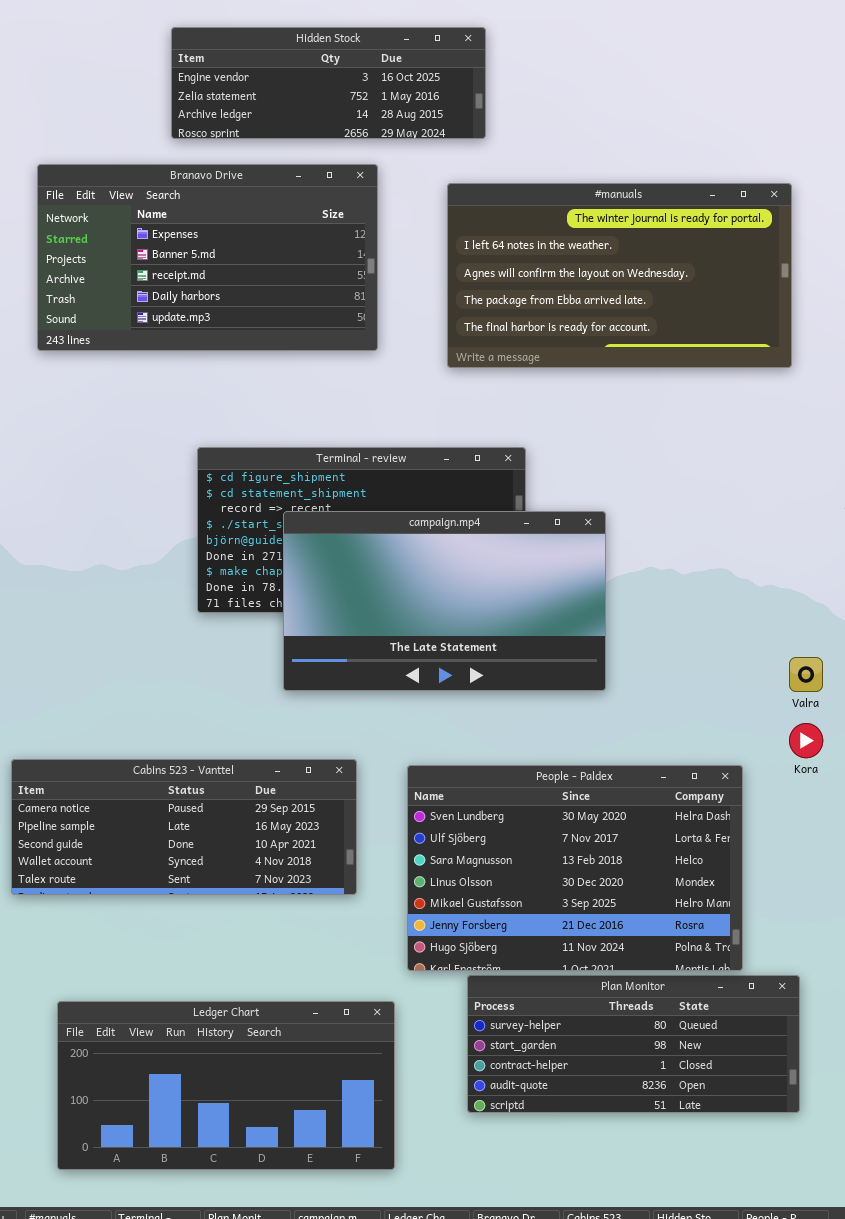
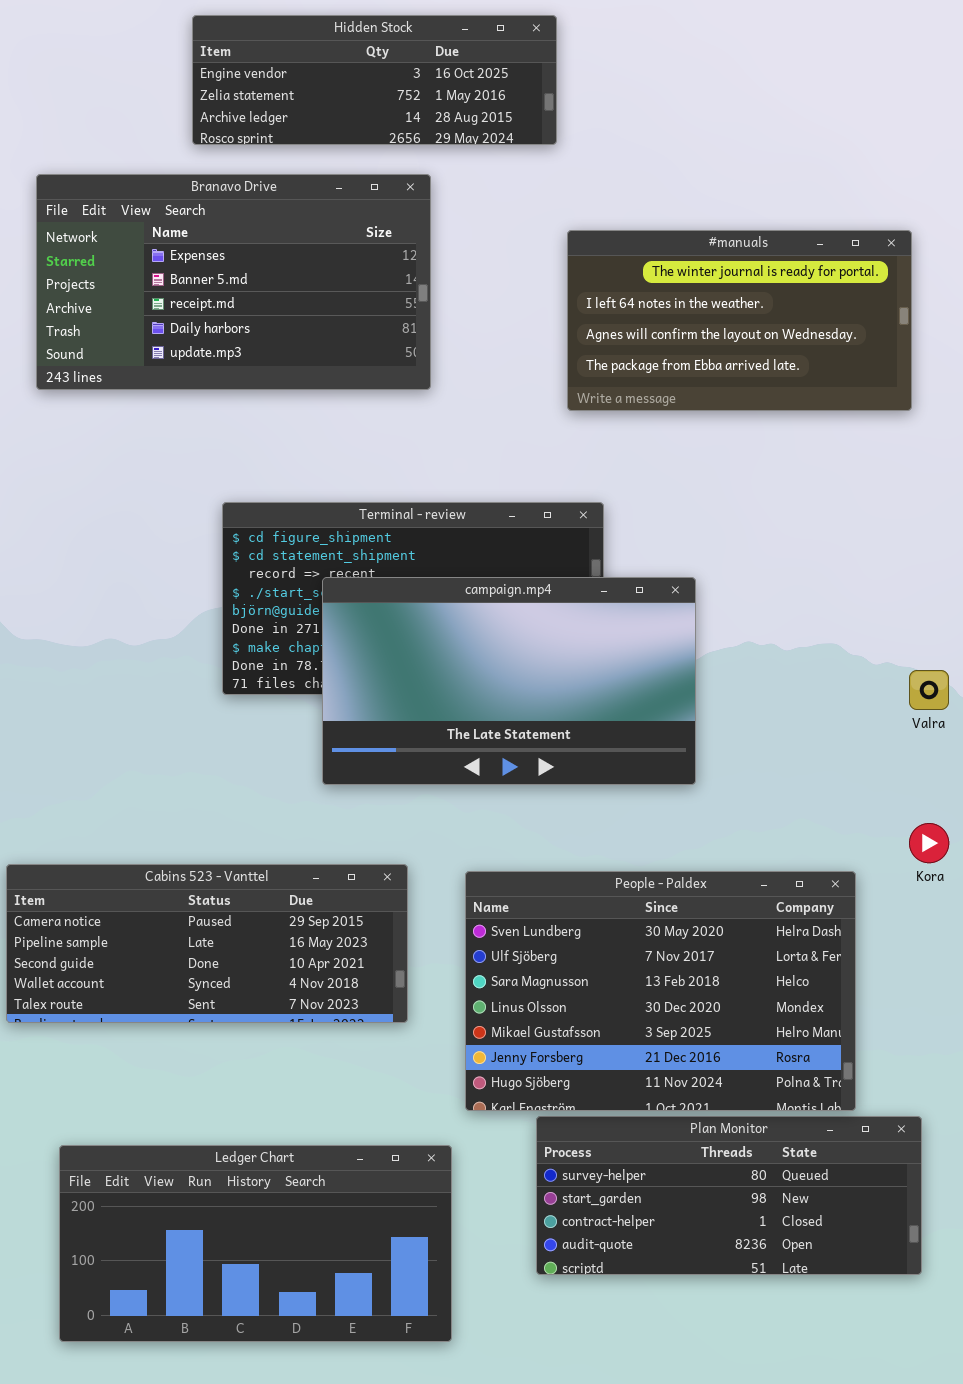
#manuals: [447,183,792,368] -> [567,230,912,411], resized
Valra: [789,657,823,692] -> [909,670,949,710], moved

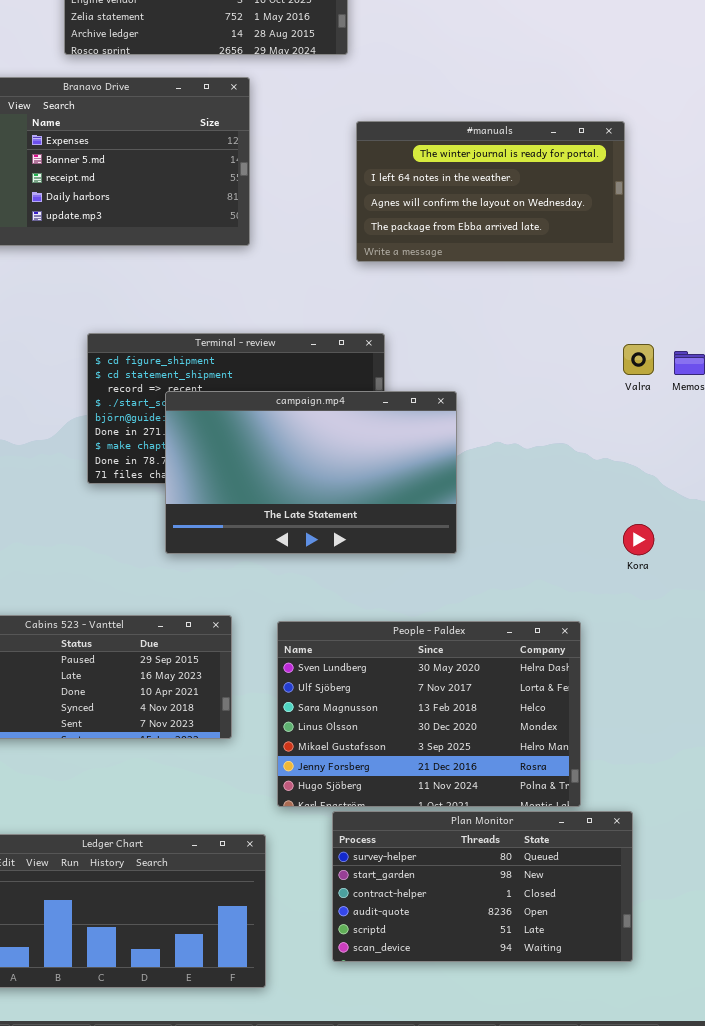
Valra: [909,670,949,710] -> [623,344,654,375], moved
Kora: [909,823,949,863] -> [623,524,654,555], moved
Plan Monitor: [536,1116,922,1275] -> [332,811,633,962], resized

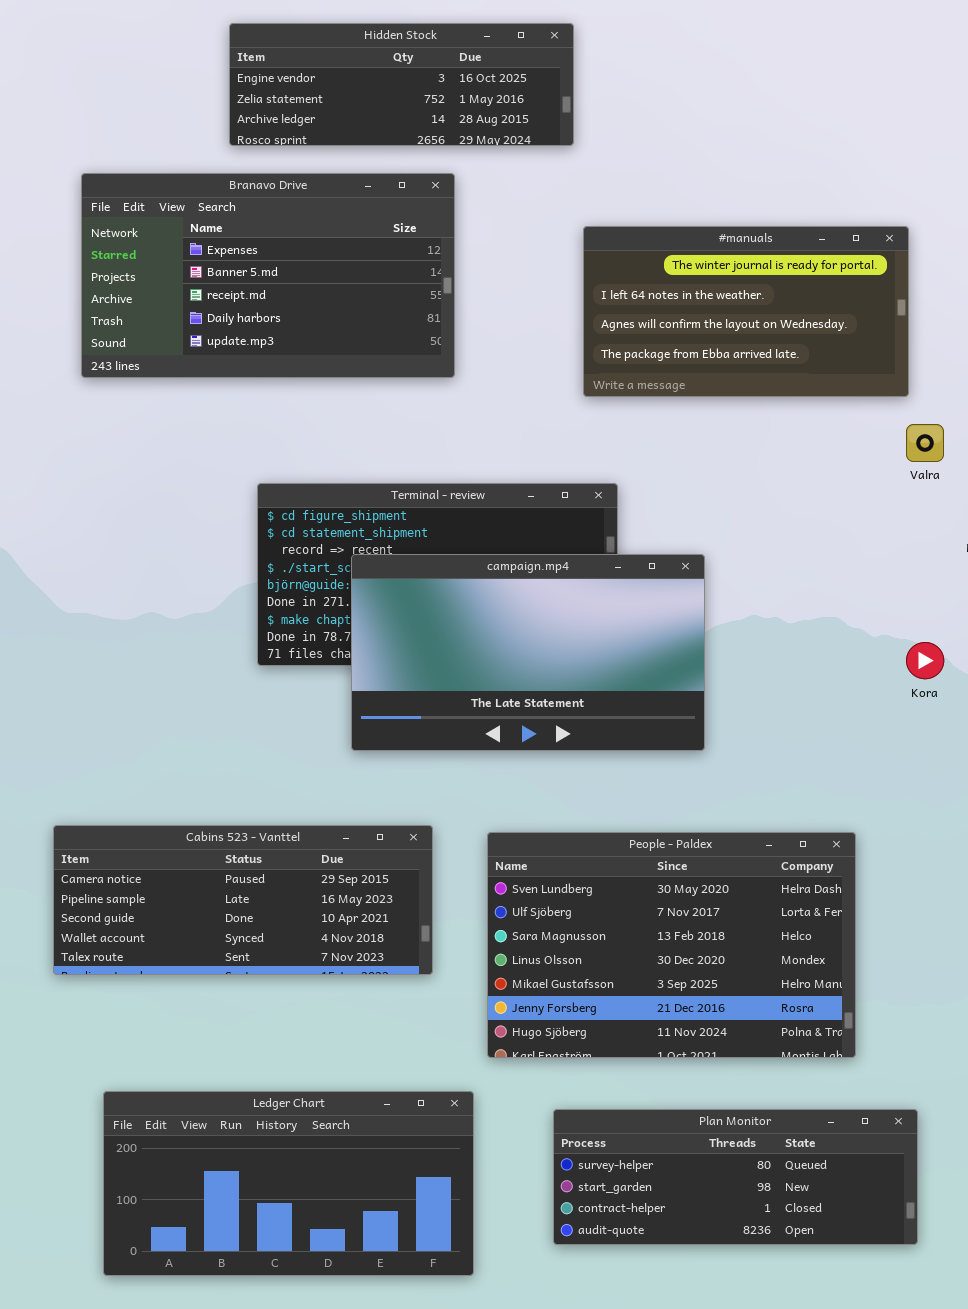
Valra: [623,344,654,375] -> [906,424,944,462], moved
Kora: [623,524,654,555] -> [906,642,944,679], moved
Plan Monitor: [332,811,633,962] -> [553,1109,918,1245], resized

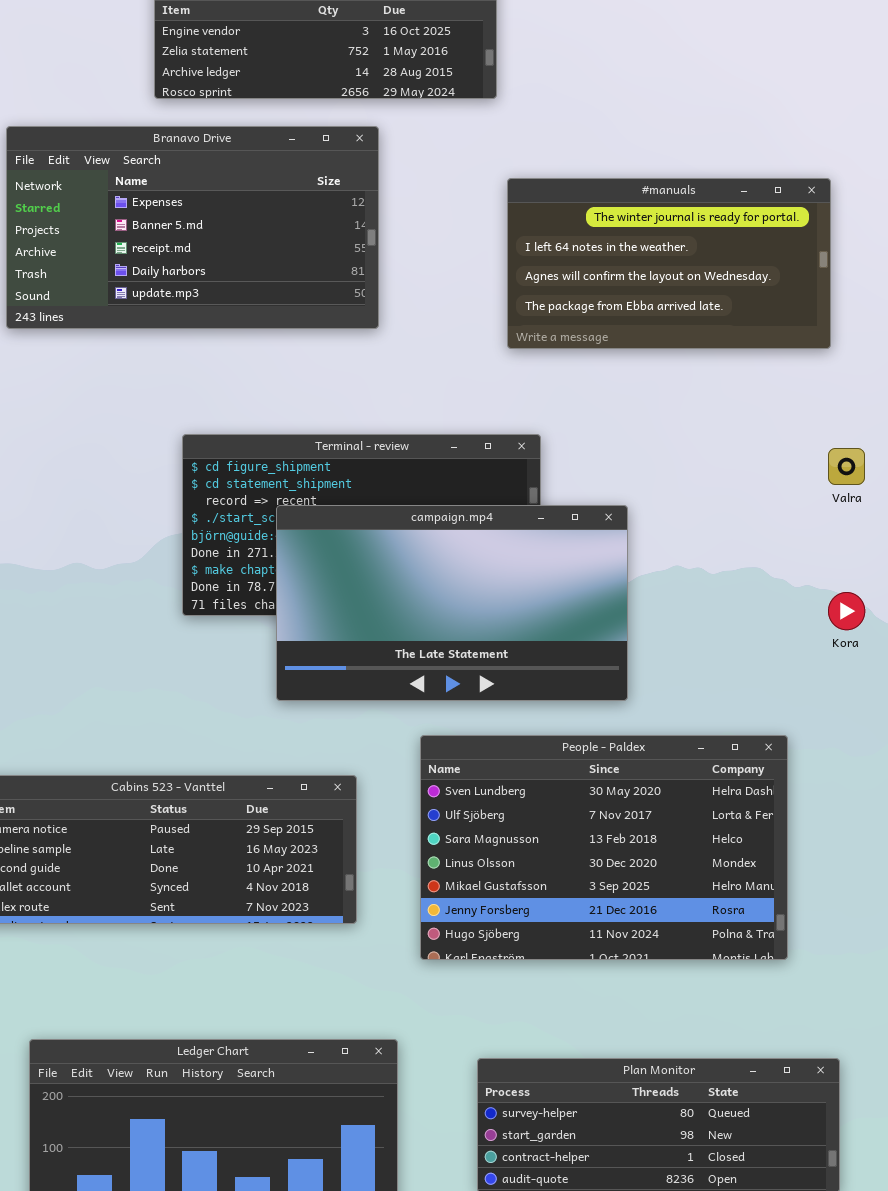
Valra: [906,424,944,462] -> [828,448,865,485], moved
People - Paldex: [487,832,856,1058] -> [420,735,788,960], moved

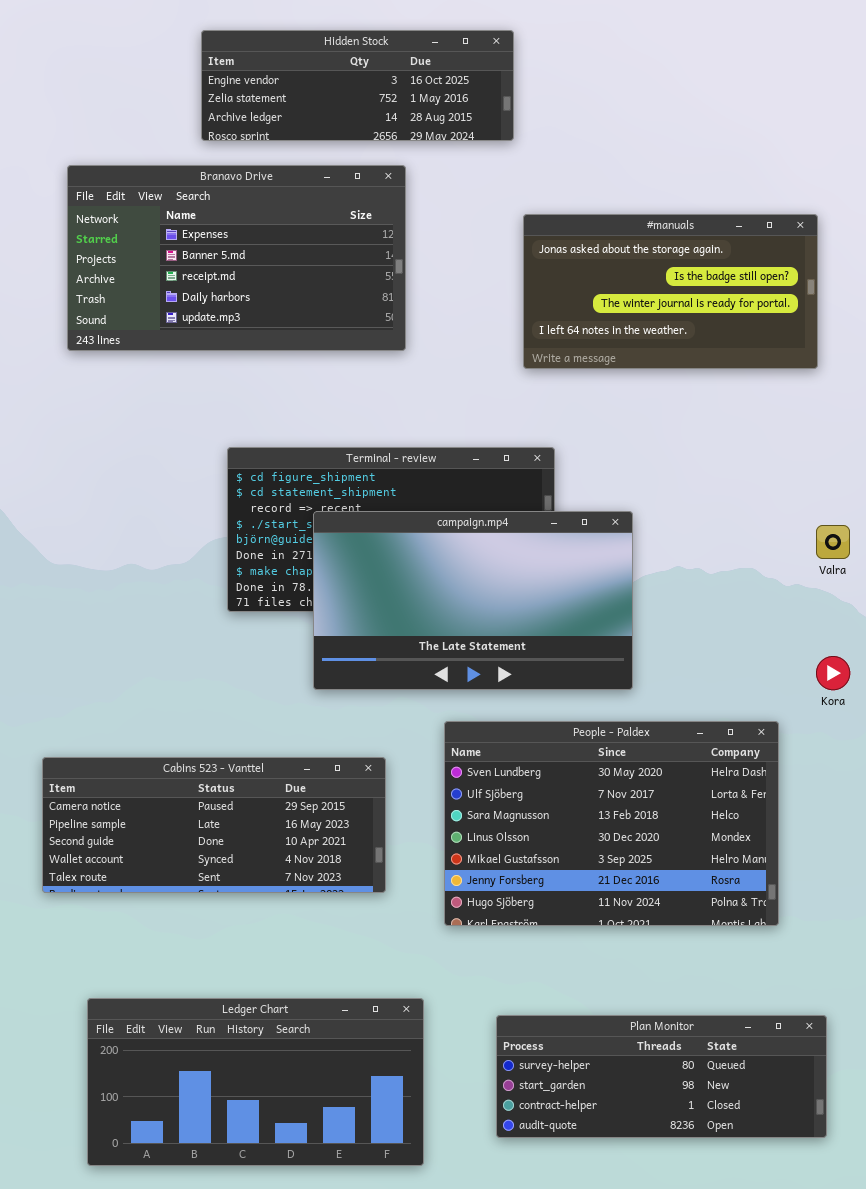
#manuals: [507,178,831,349] -> [523,214,818,369], scrolled up 2 rows
Valra: [828,448,865,485] -> [816,525,850,559], moved
Kora: [828,592,865,630] -> [816,656,850,690], moved

